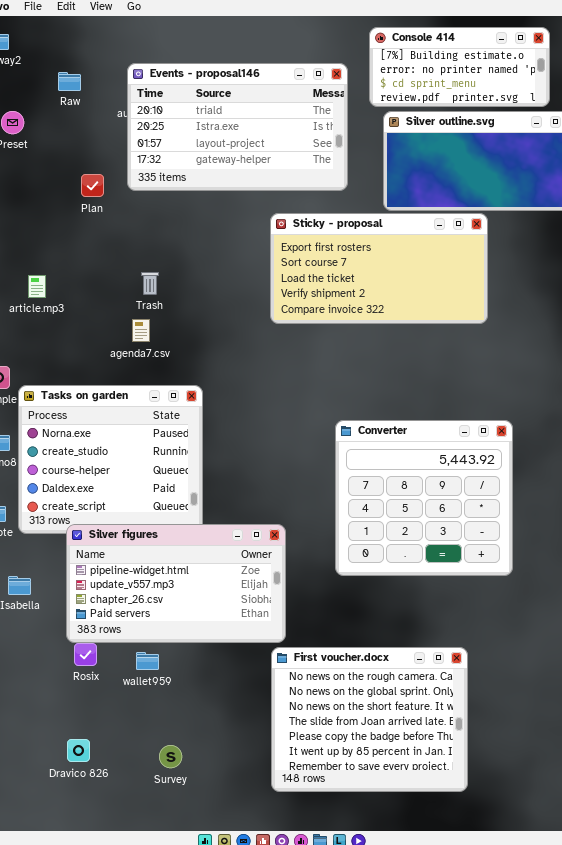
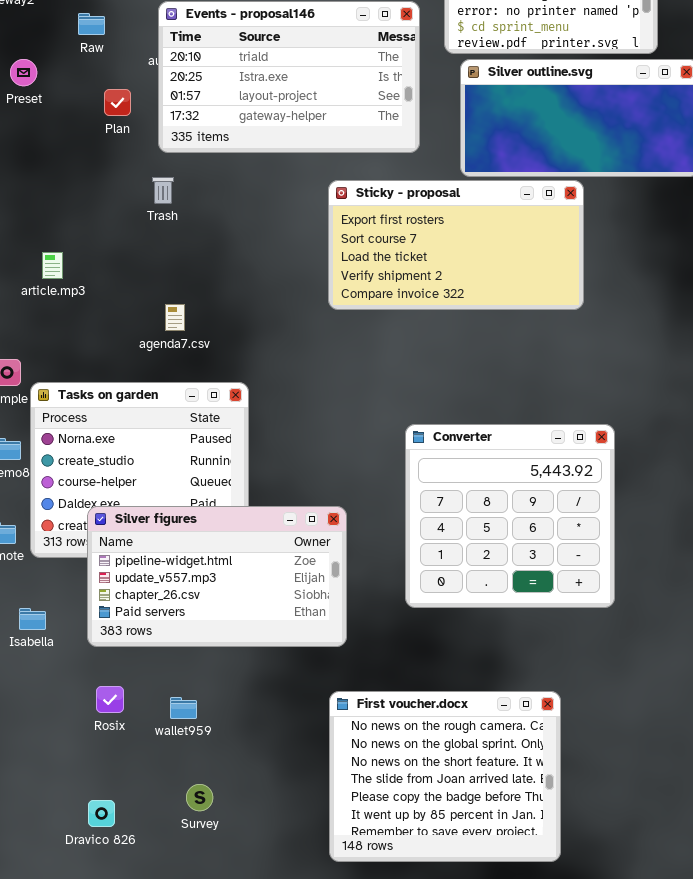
Plan: [81,174,104,197] -> [104,89,131,116], moved
Trash: [141,272,159,295] -> [152,177,174,204], moved
Silver figures: [66,524,286,643] -> [87,506,347,647], moved
Survey: [159,745,182,768] -> [186,784,213,811], moved

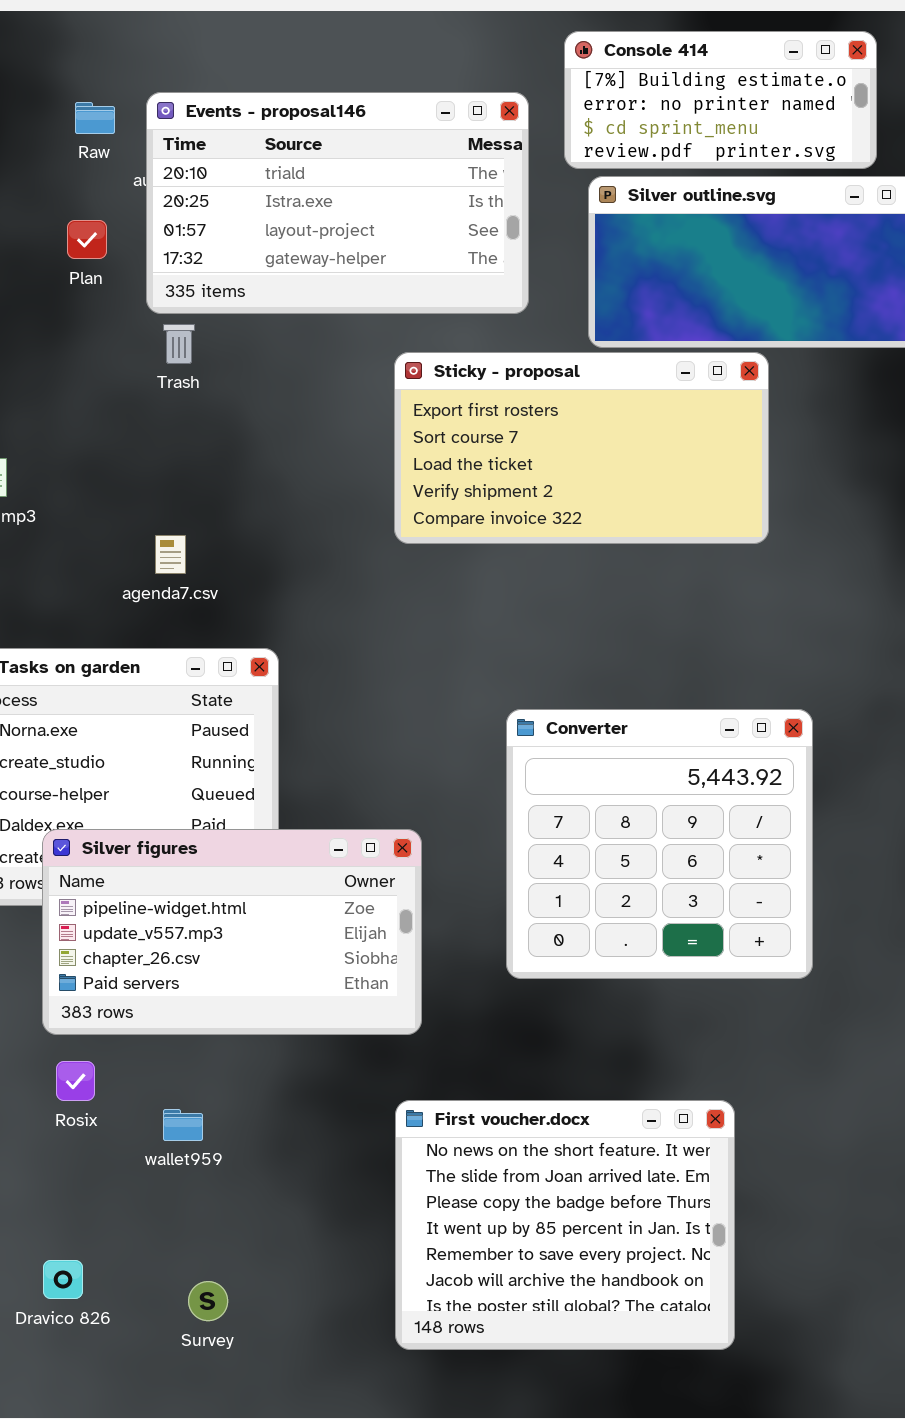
Raw: [78,13,105,35] -> [75,102,115,134], moved
Trash: [152,177,174,204] -> [163,324,195,364], moved
Rosix: [96,686,124,713] -> [56,1061,95,1101], moved
First voucher.docx: [329,691,561,862] -> [395,1100,735,1350], scrolled down 2 rows
Survey: [186,784,213,811] -> [188,1281,228,1321], moved

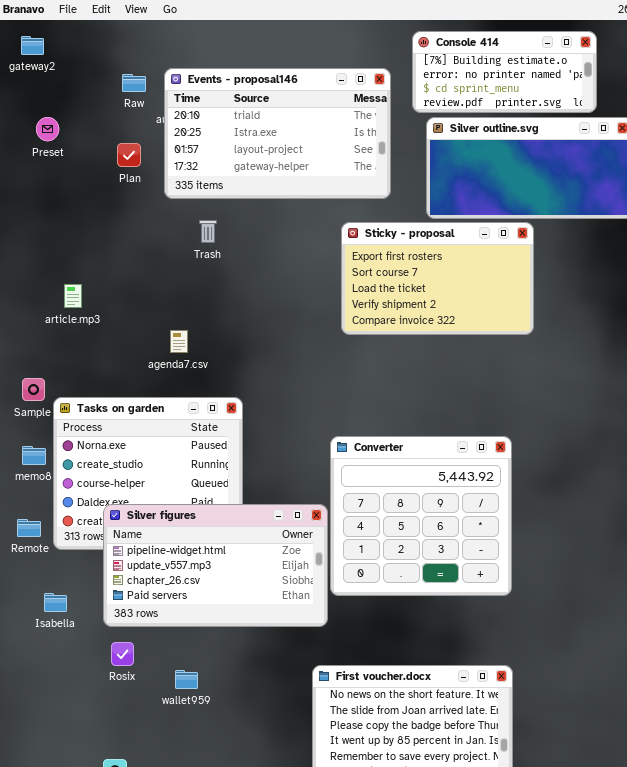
Trash: [163,324,195,364] -> [199,220,217,243], moved
Sticky - proposal: [394,352,769,544] -> [341,222,534,335], resized
Converter: [506,709,813,979] -> [330,436,512,596], moved

